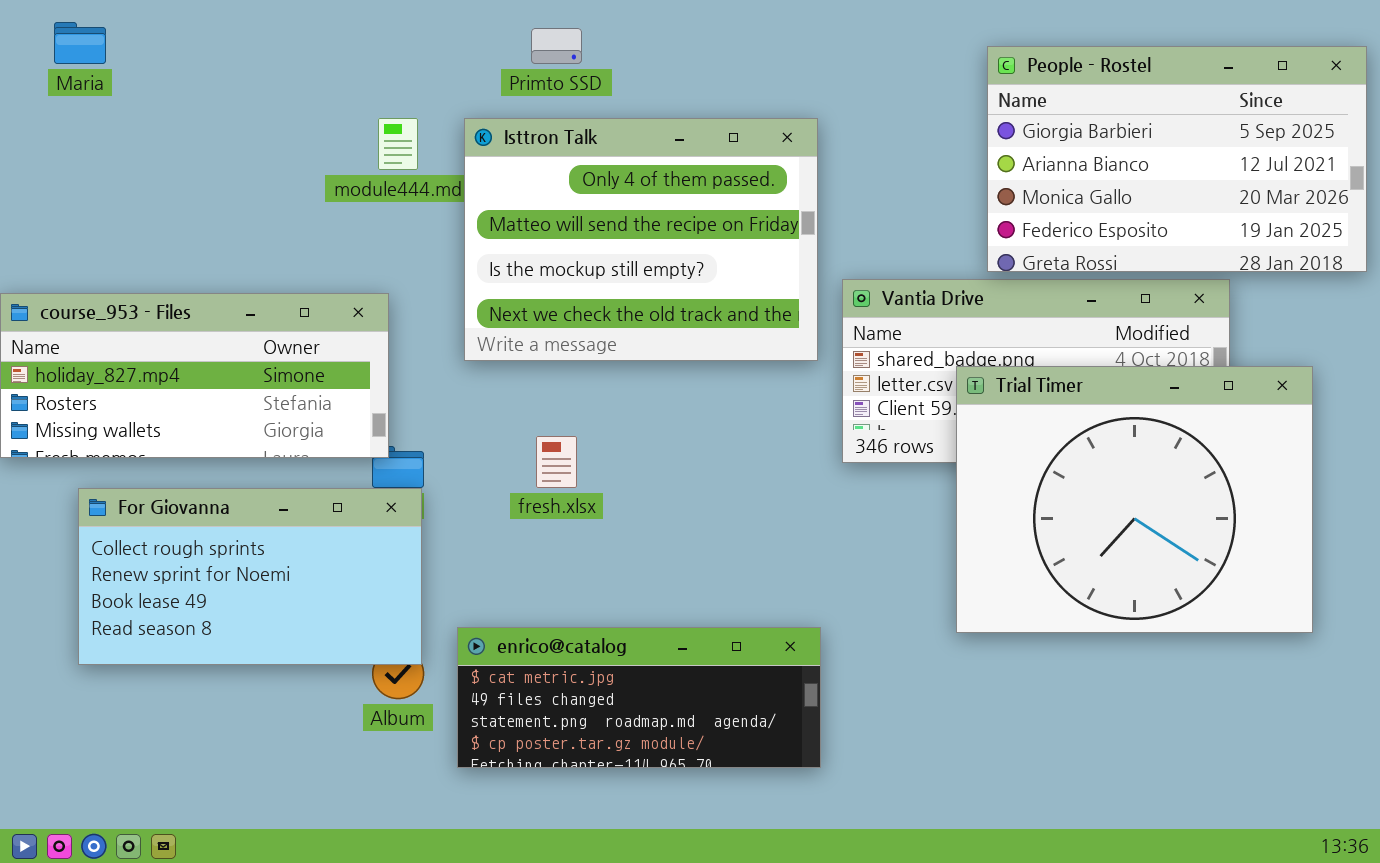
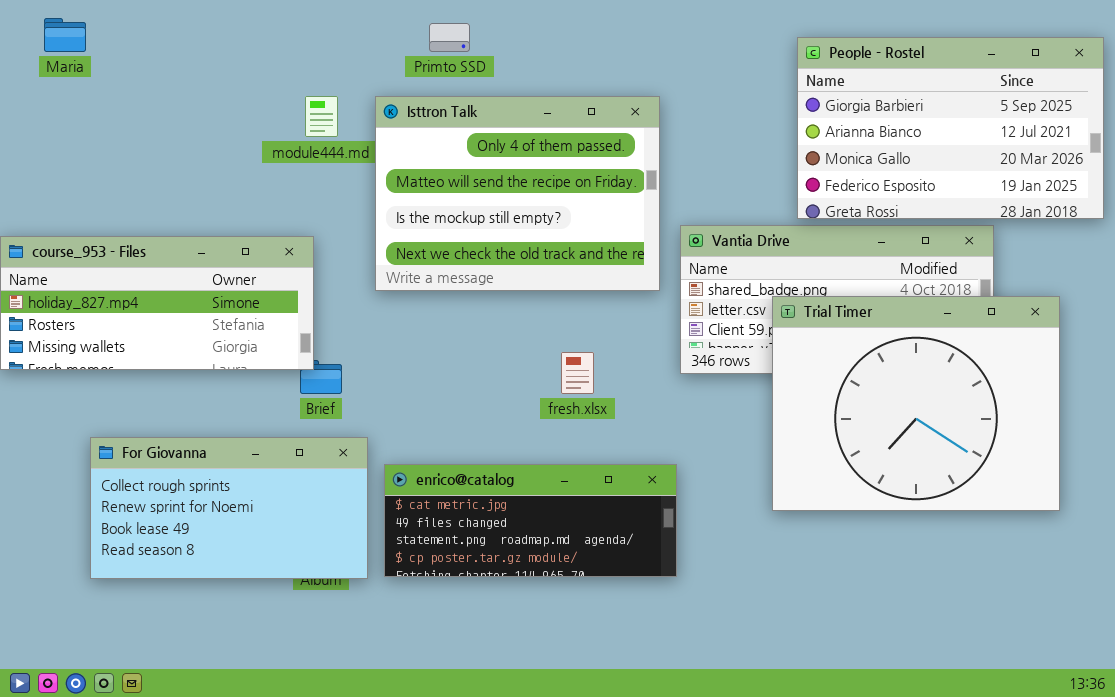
fresh.xlsx: [536,436,577,488] -> [561,352,594,394], moved
For Giovanna: [78,488,422,665] -> [90,437,368,579], moved
enrico@catalog: [457,627,821,768] -> [384,464,677,577], moved

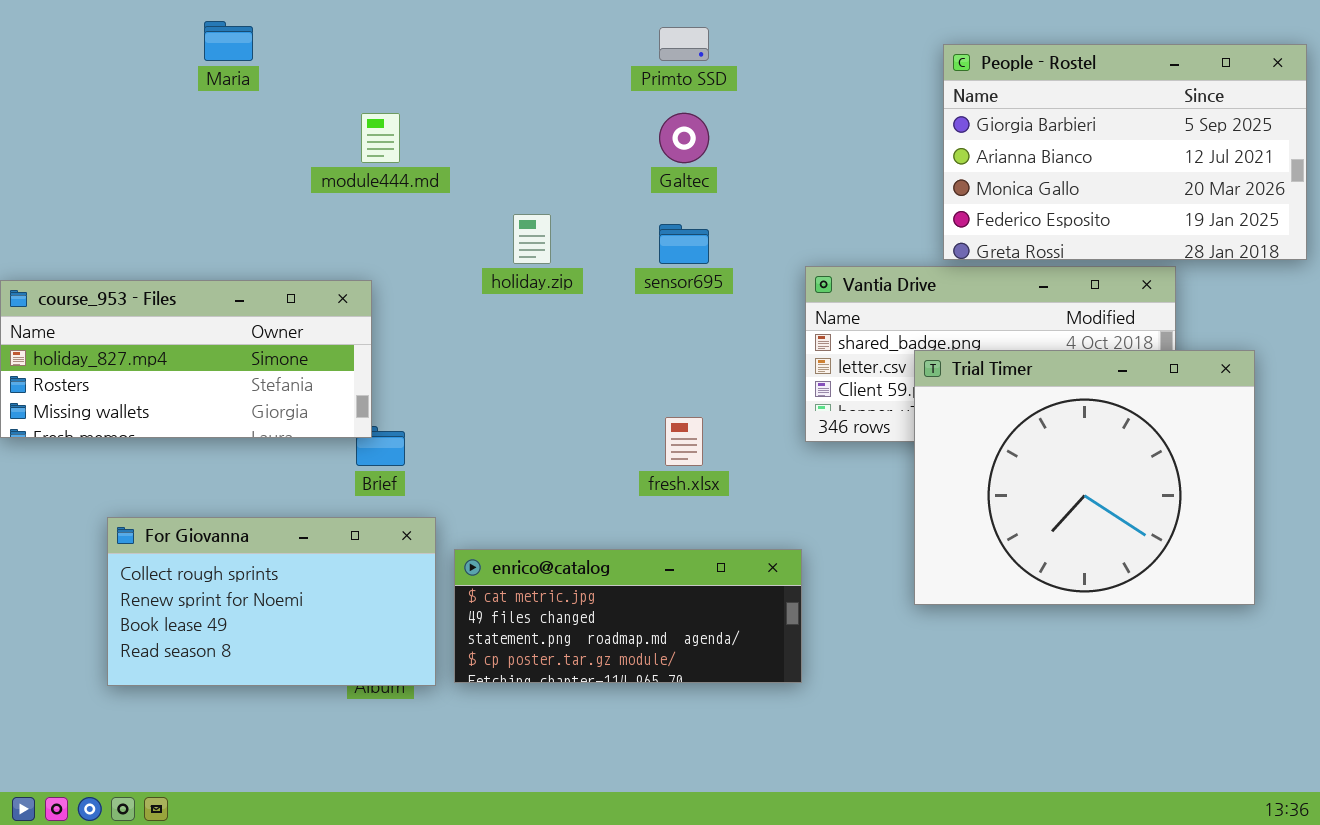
Maria: [44,18,86,52] -> [204,21,253,61], moved
Primto SSD: [429,23,470,52] -> [659,27,709,61], moved
Isttron Talk: [375,96,660,291] -> none, closed

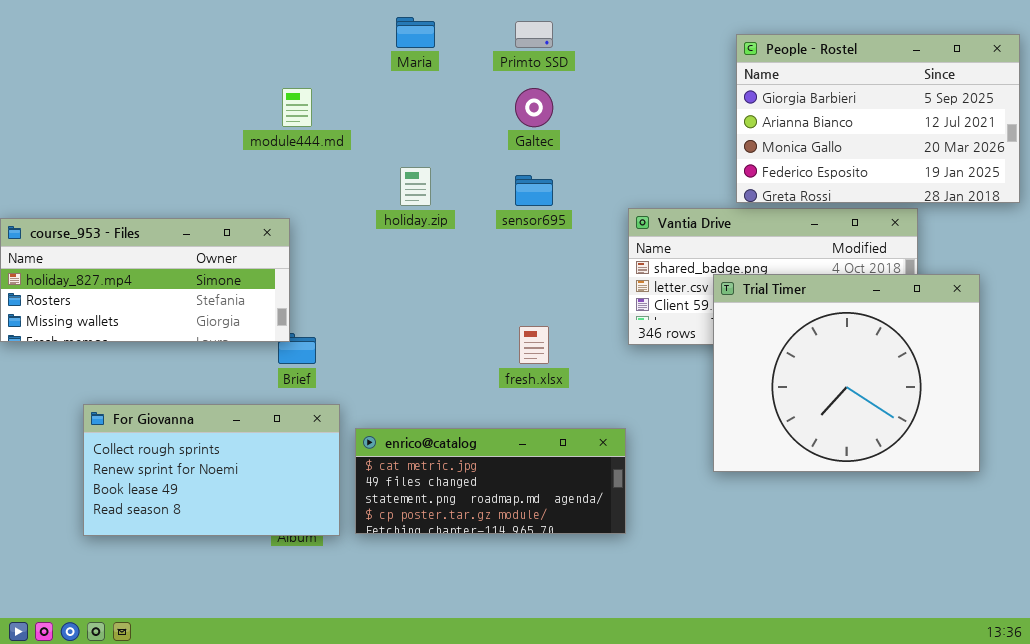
Maria: [204,21,253,61] -> [396,17,435,48], moved

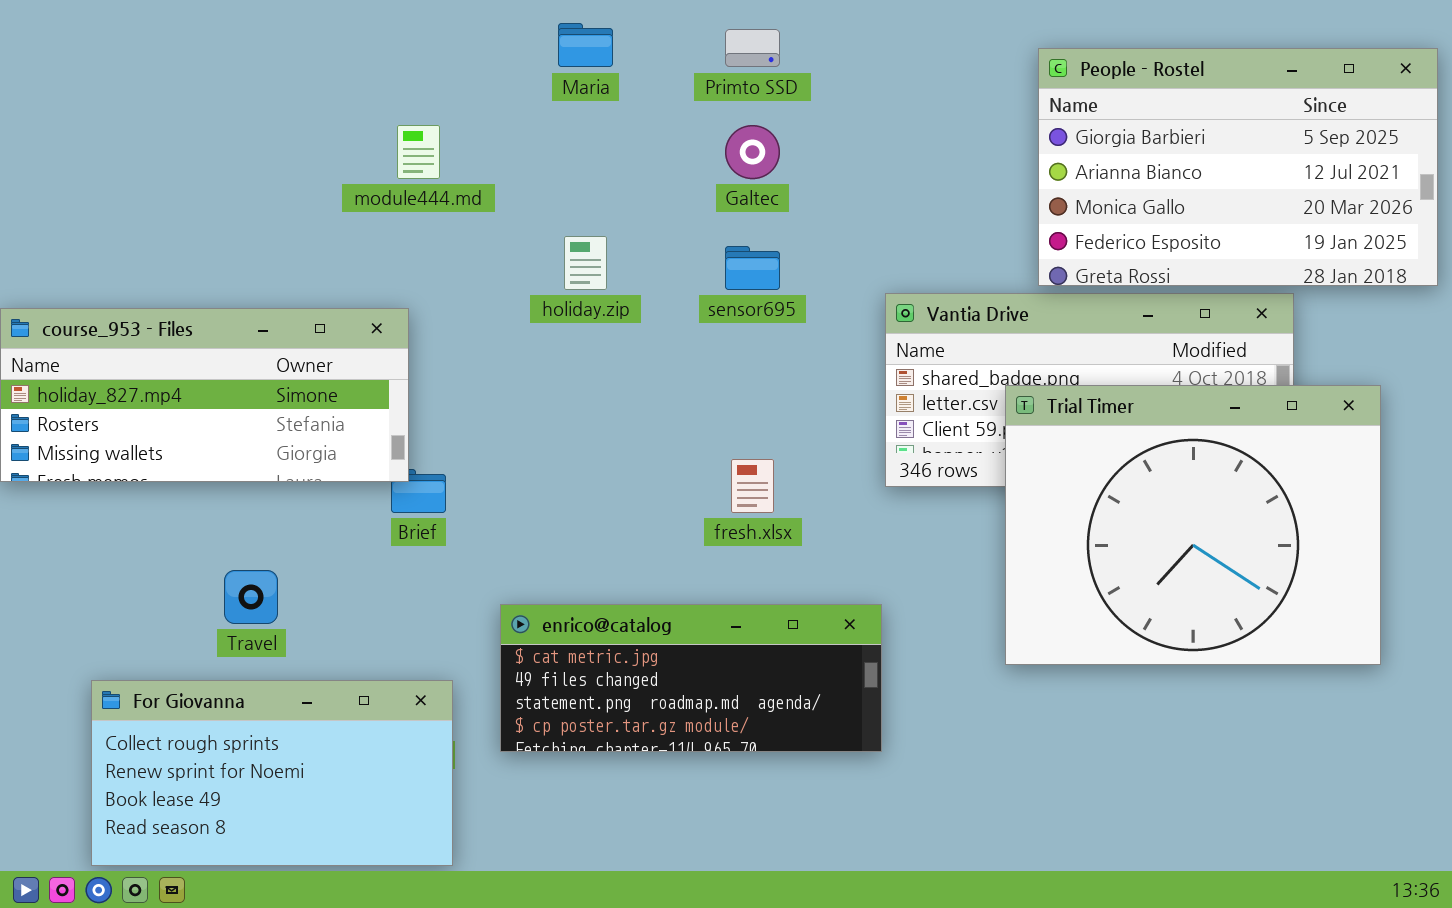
For Giovanna: [83,404,340,536] -> [91,680,453,866], moved

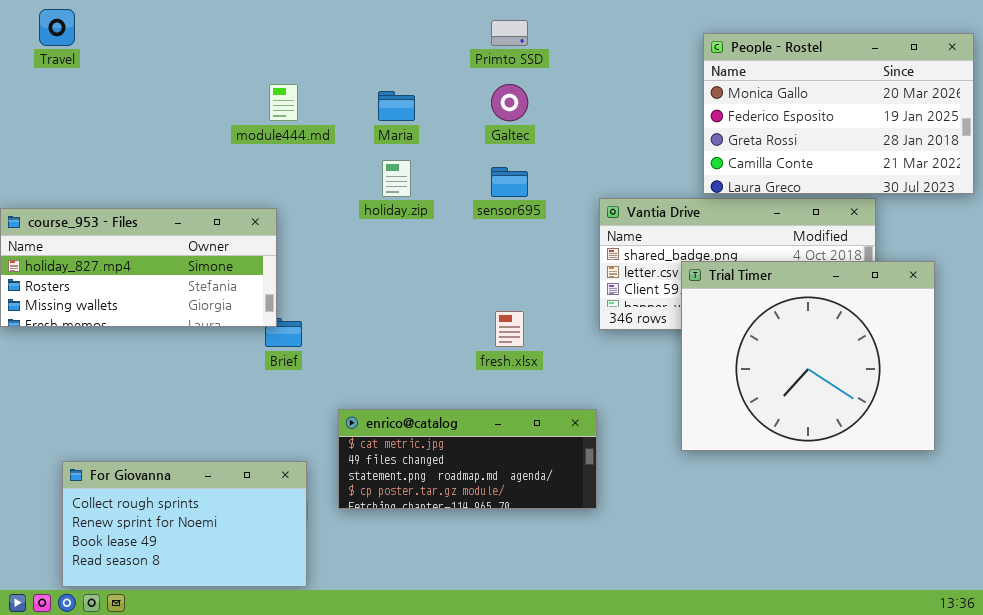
Maria: [558,23,613,67] -> [378,91,415,121], moved
People - Rostel: [1038,48,1438,286] -> [703,33,974,194], scrolled down 2 rows
Travel: [224,570,278,624] -> [39,9,75,46], moved

